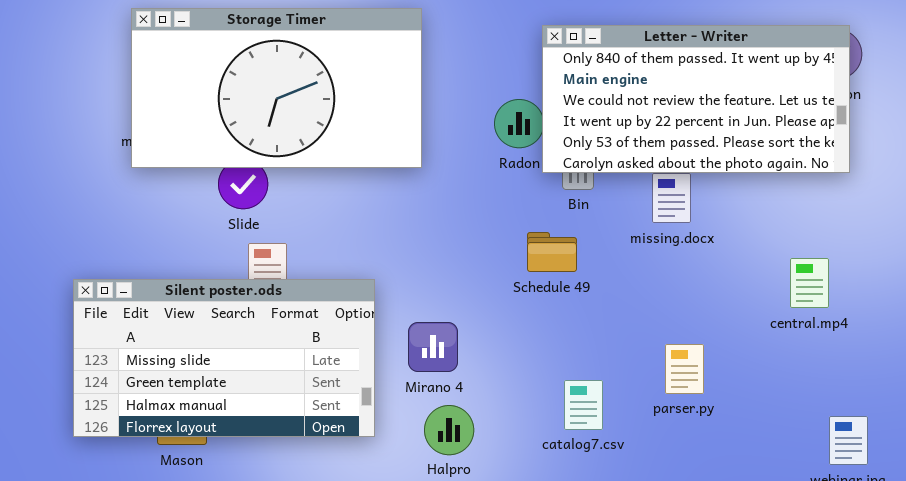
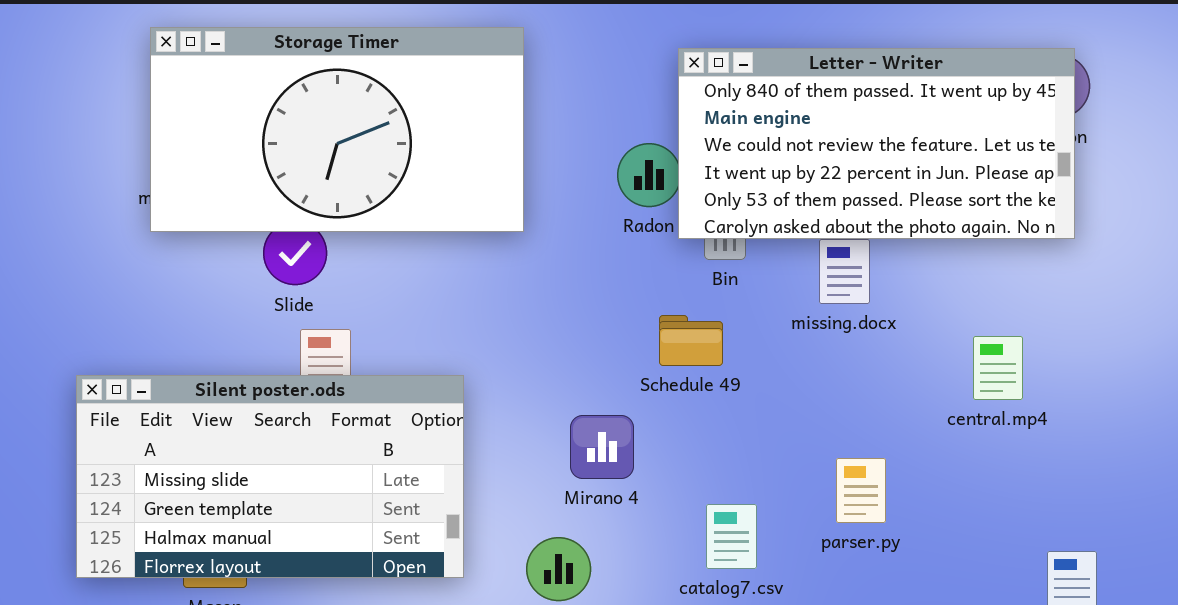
central.mp4: [790,258,829,308] -> [973,336,1023,400], moved
Mirano 4: [408,322,458,372] -> [570,415,634,479], moved

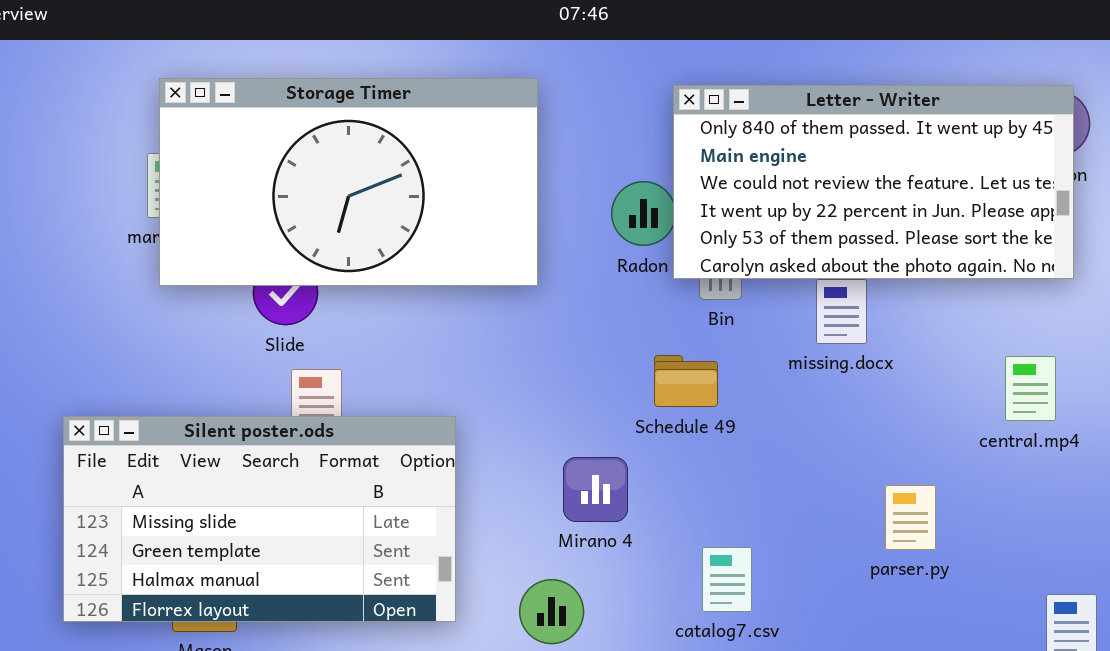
Storage Timer: [150,27,524,232] -> [159,78,538,286], moved
central.mp4: [973,336,1023,400] -> [1005,356,1056,421], moved
parser.py: [836,458,886,523] -> [885,485,936,550], moved

